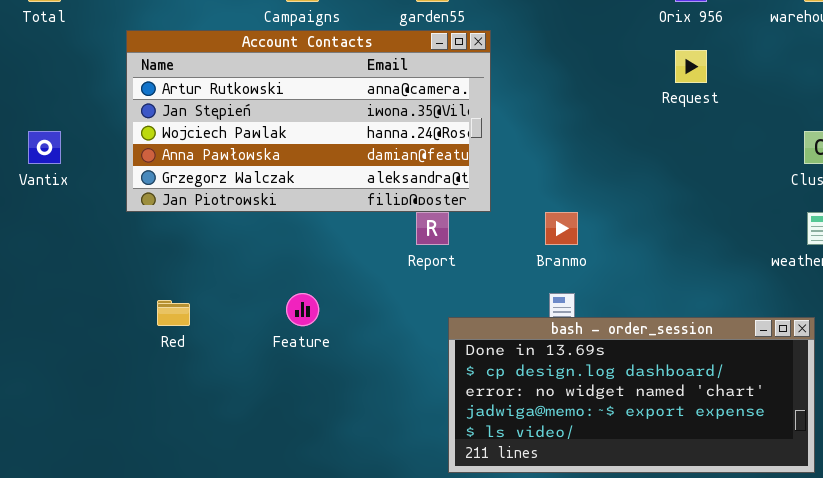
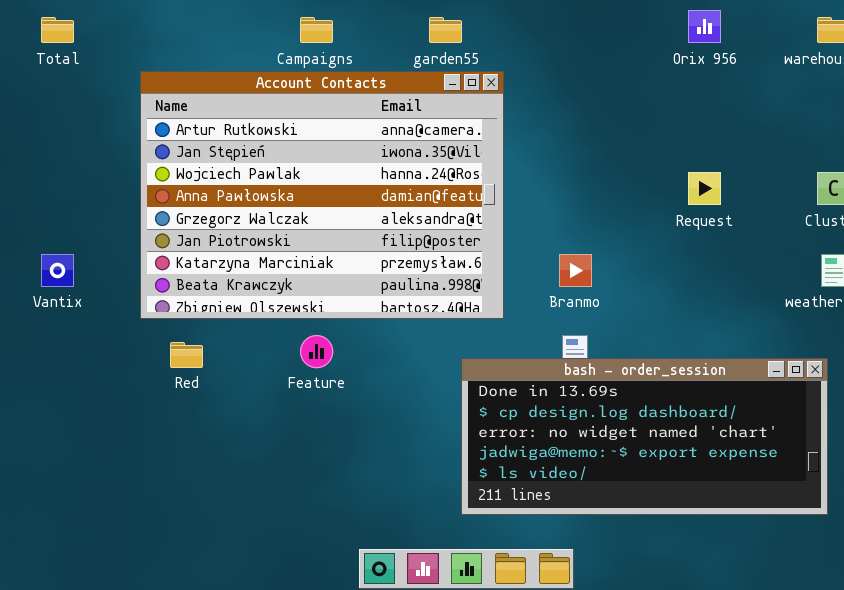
Account Contacts: [126,30,491,212] -> [140,71,504,319], resized
Request: [675,50,707,83] -> [688,172,721,205], moved
Vantix: [28,131,61,164] -> [41,254,74,287], moved

